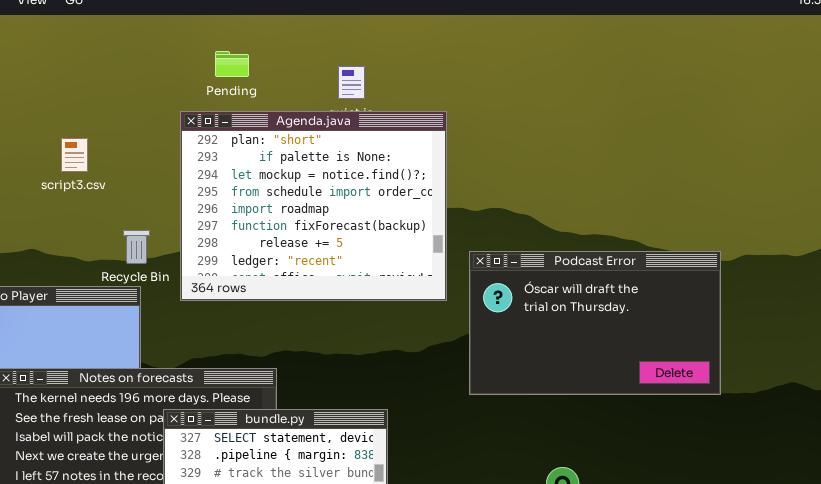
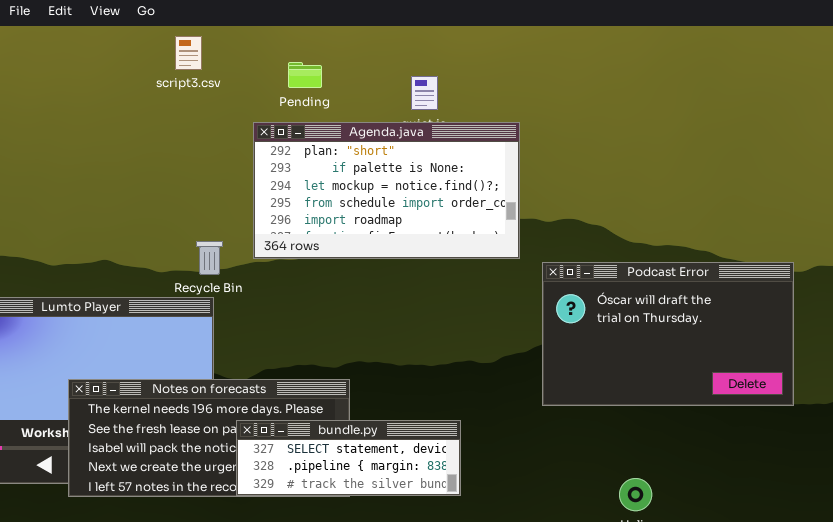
Agenda.java: [180,111,447,301] -> [253,122,520,259], resized
script3.csv: [61,138,88,172] -> [175,36,202,70], moved

